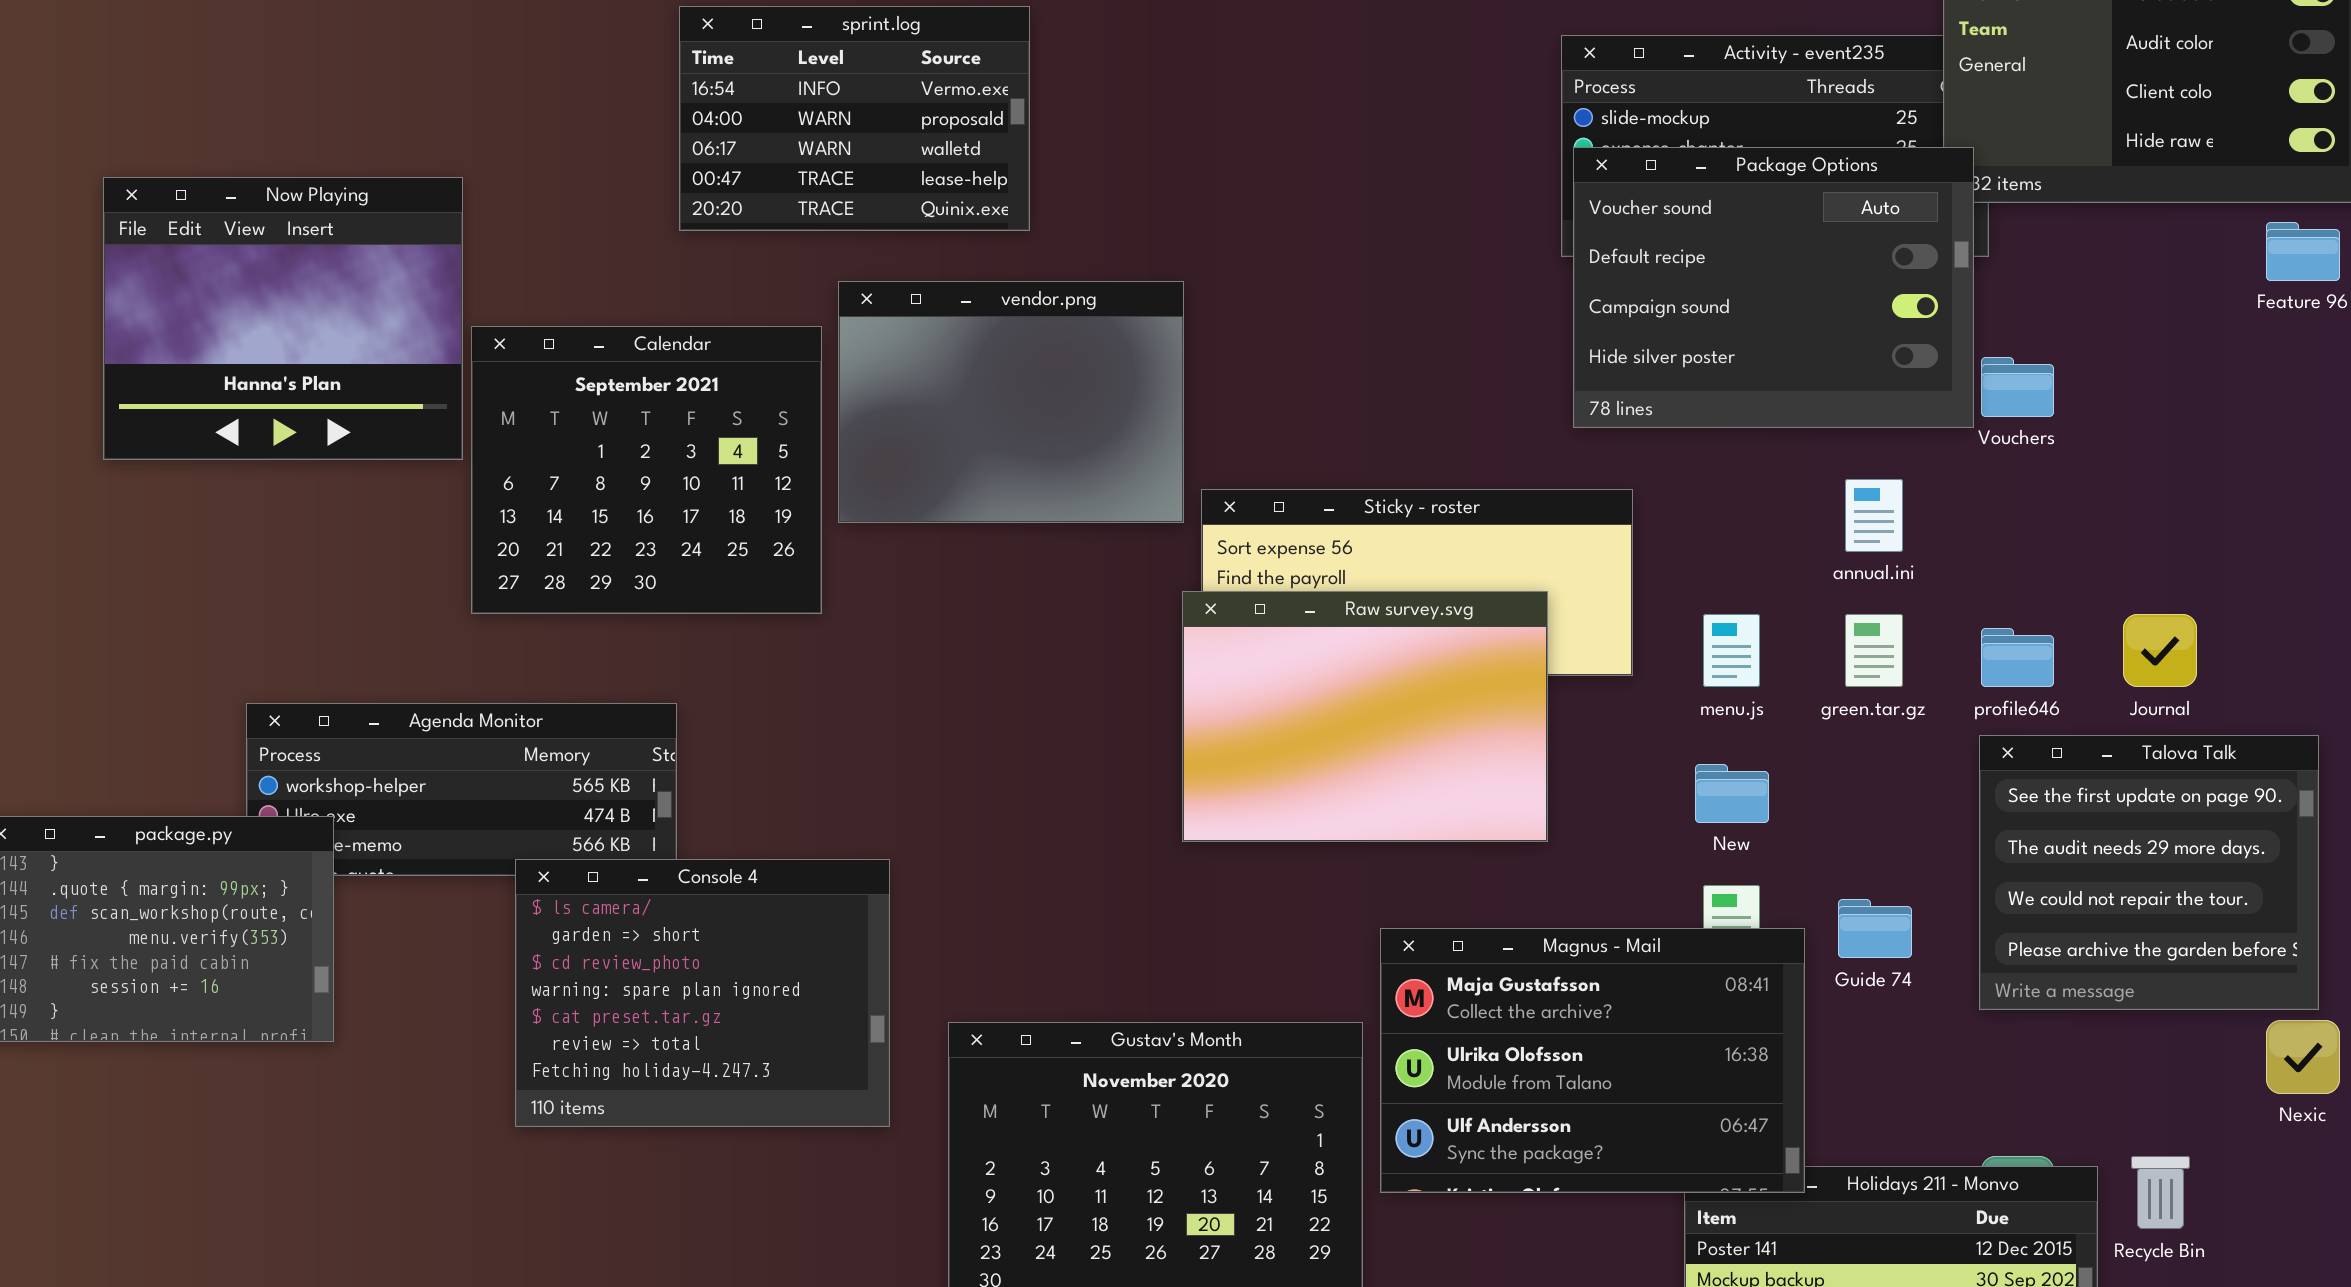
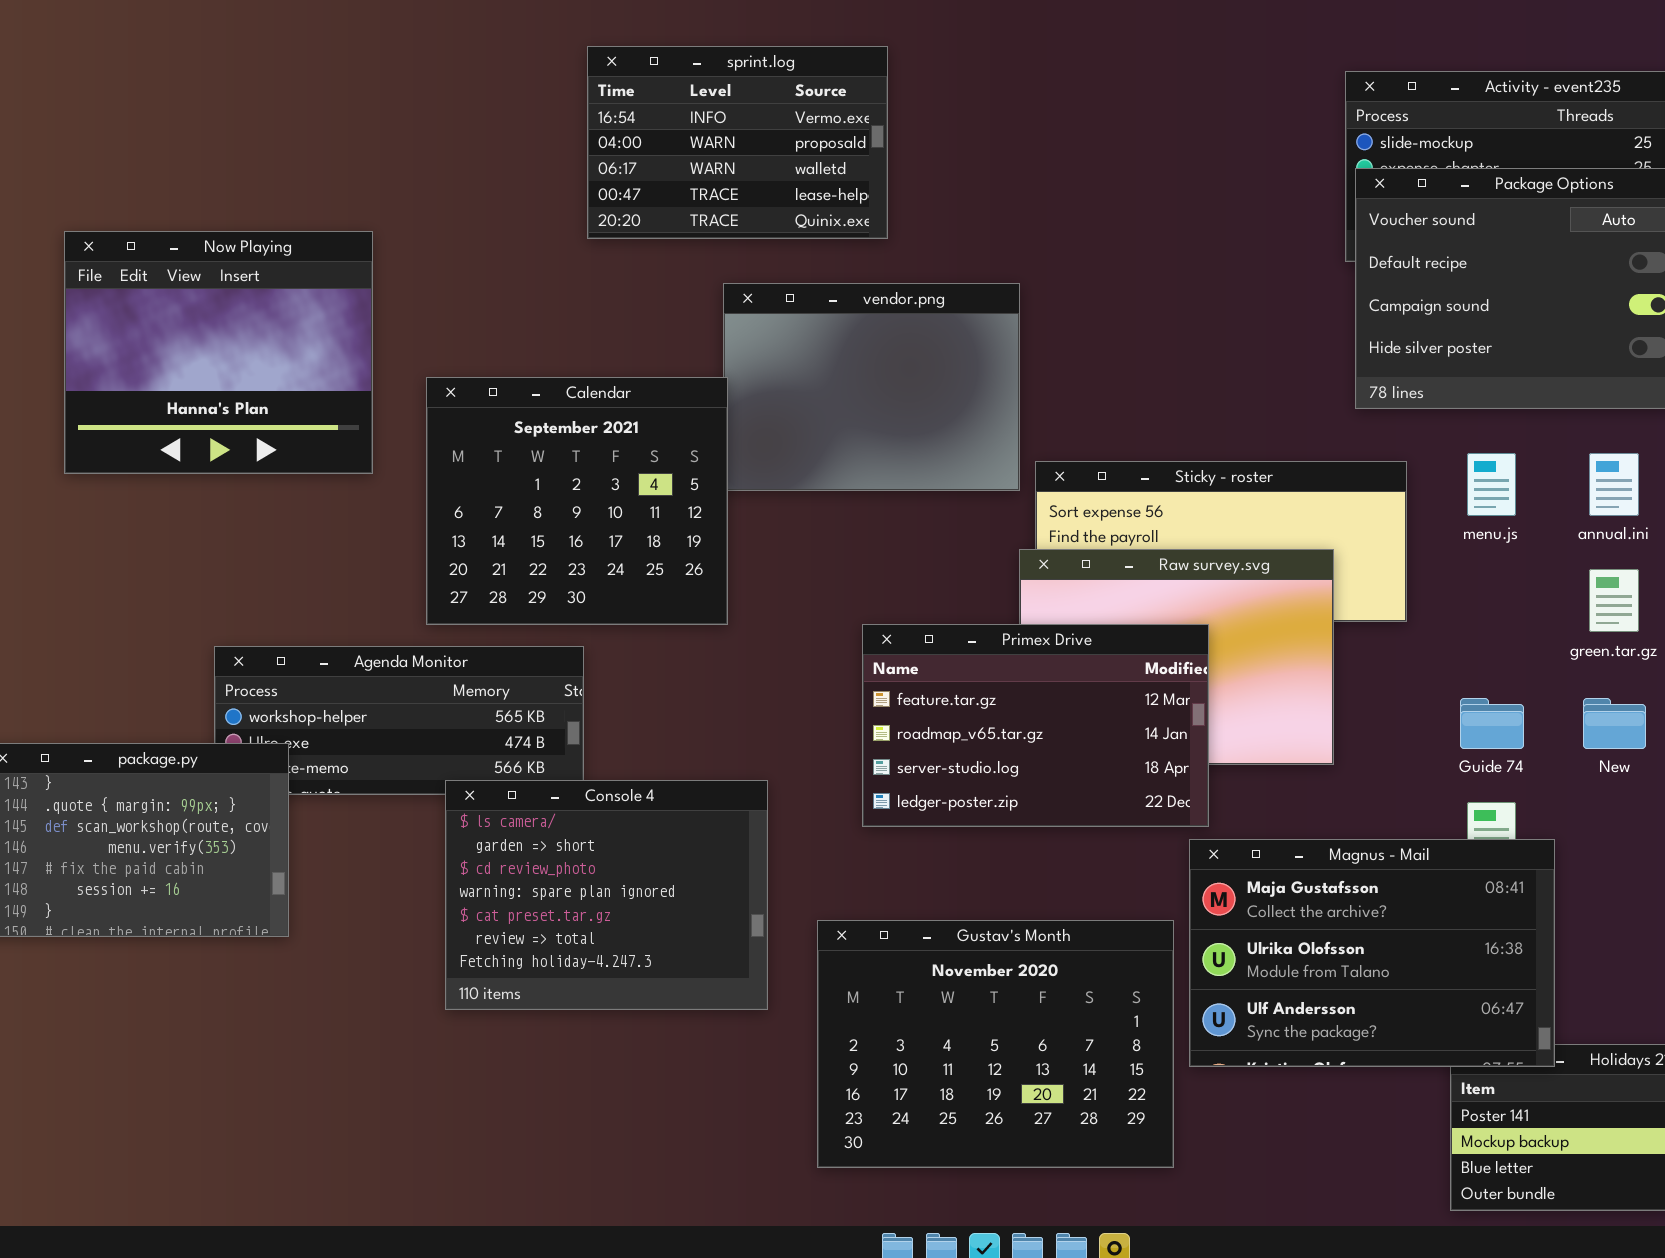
Now Playing: [103,177,463,460] -> [64,231,373,474], moved
Calendar: [471,326,822,614] -> [426,377,728,625], moved
menu.js: [1703,614,1760,687] -> [1467,453,1516,516], moved
Primex Drive: none -> [862,624,1209,827], opened
New: [1695,764,1769,823] -> [1583,698,1646,749], moved
Guide 74: [1838,899,1912,958] -> [1460,698,1524,749], moved

